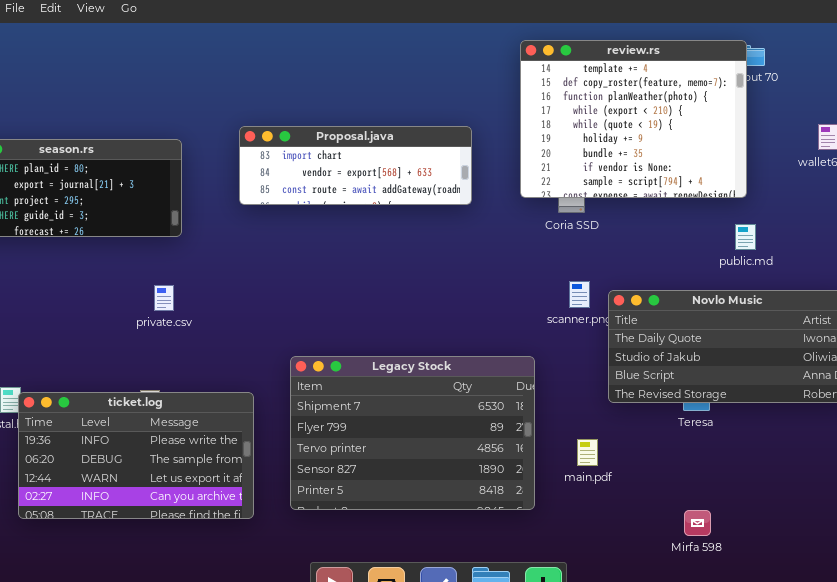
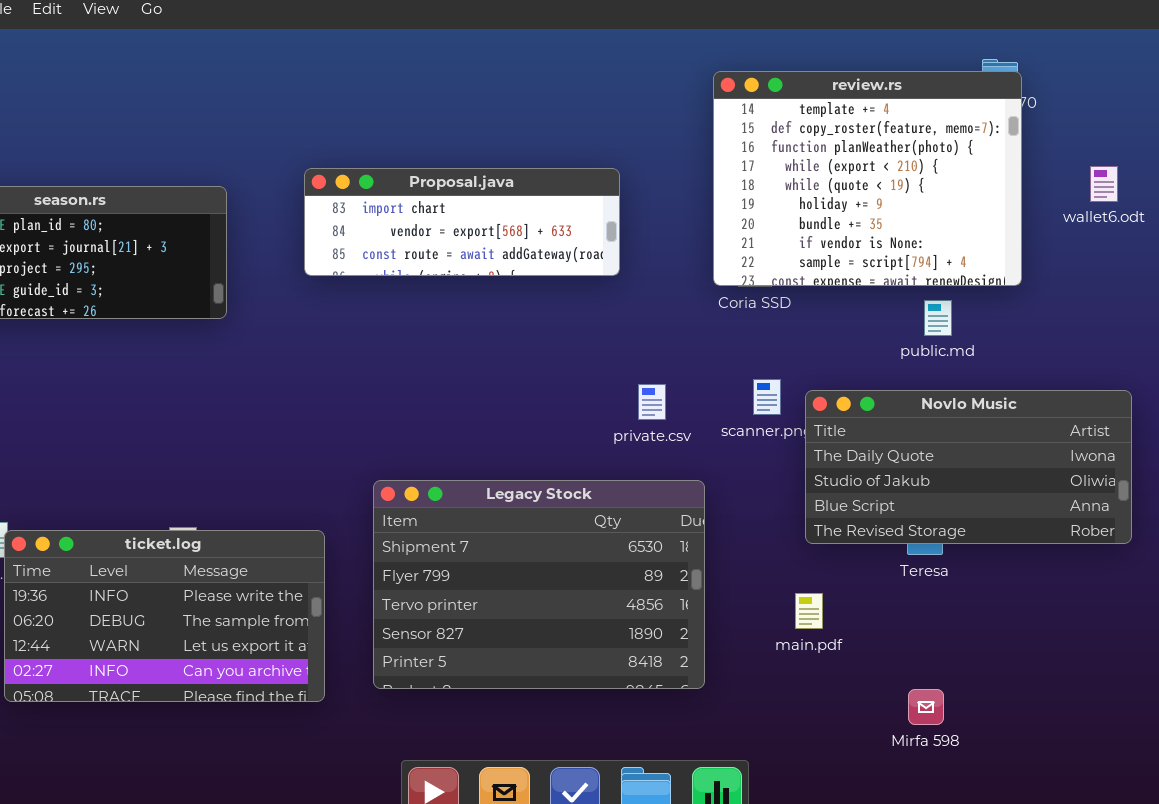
review.rs: [520,40,747,198] -> [713,71,1022,286], moved
public.md: [735,224,756,250] -> [924,300,952,336], moved
private.csv: [154,285,174,311] -> [638,384,666,420], moved
main.pdf: [577,439,598,466] -> [795,593,823,629], moved

